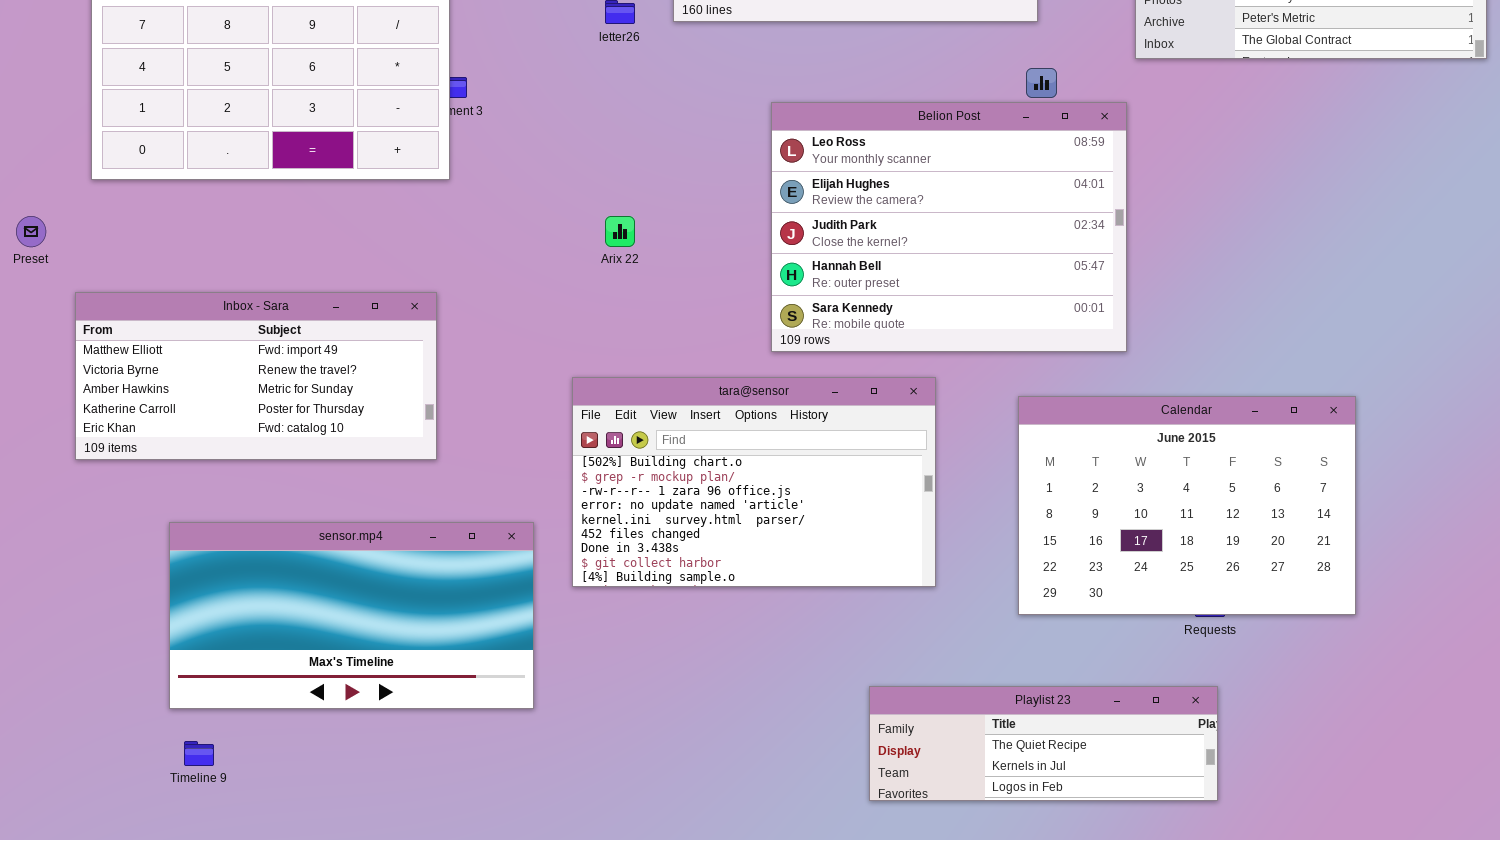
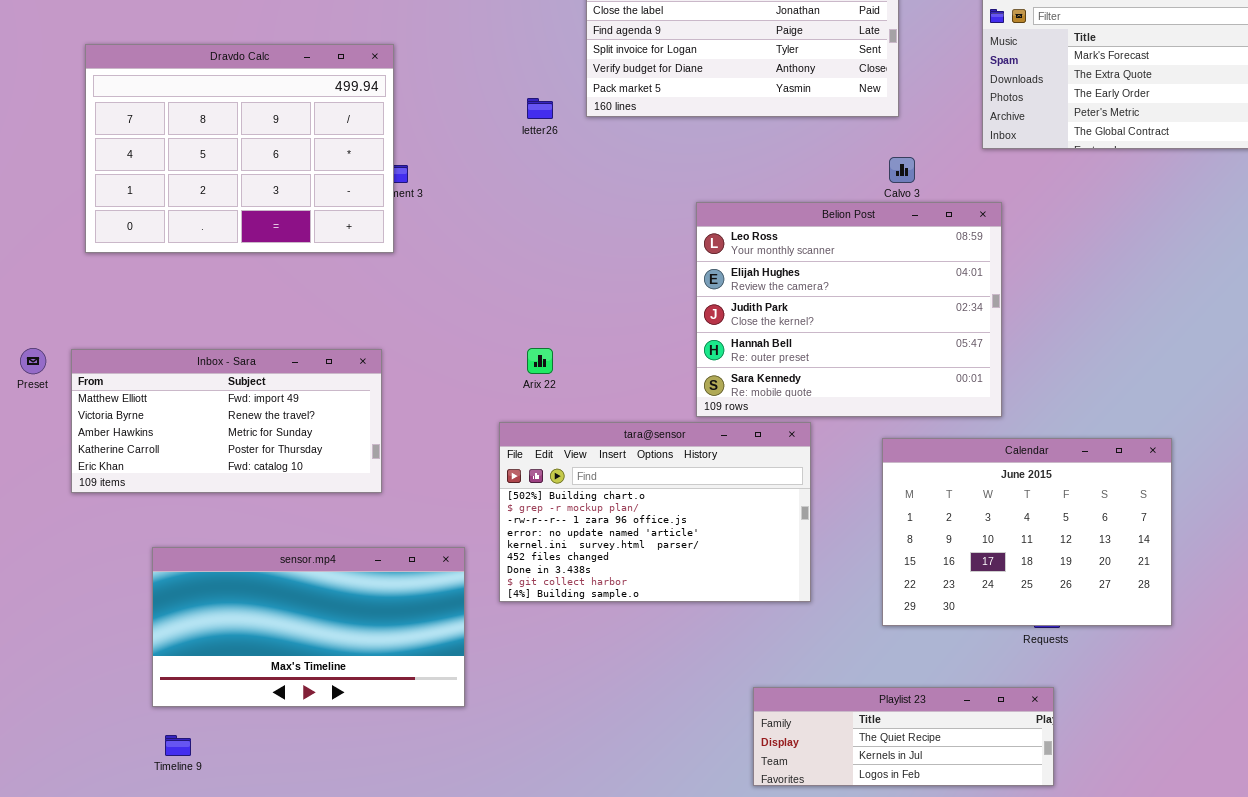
Belion Post: [771,102,1127,352] -> [696,202,1002,417], moved
Preset: [16,216,46,247] -> [20,348,46,374], moved
Arix 22: [605,216,635,247] -> [527,348,553,374], moved

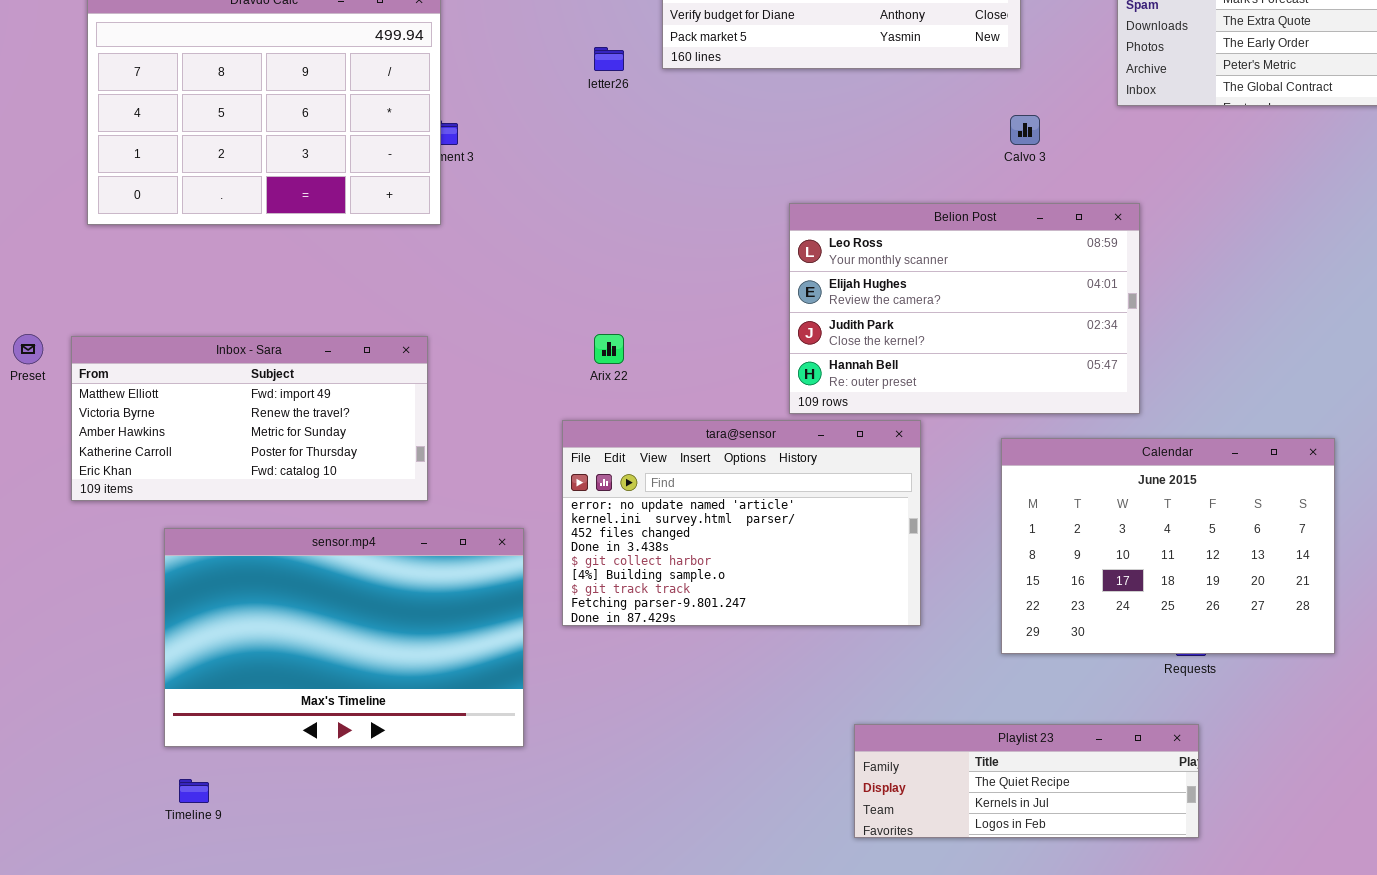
Belion Post: [696,202,1002,417] -> [789,203,1140,414], resized
tara@sensor: [499,422,811,602] -> [562,420,921,626], scrolled down 3 rows
sensor.mp4: [152,547,465,707] -> [164,528,524,747], resized

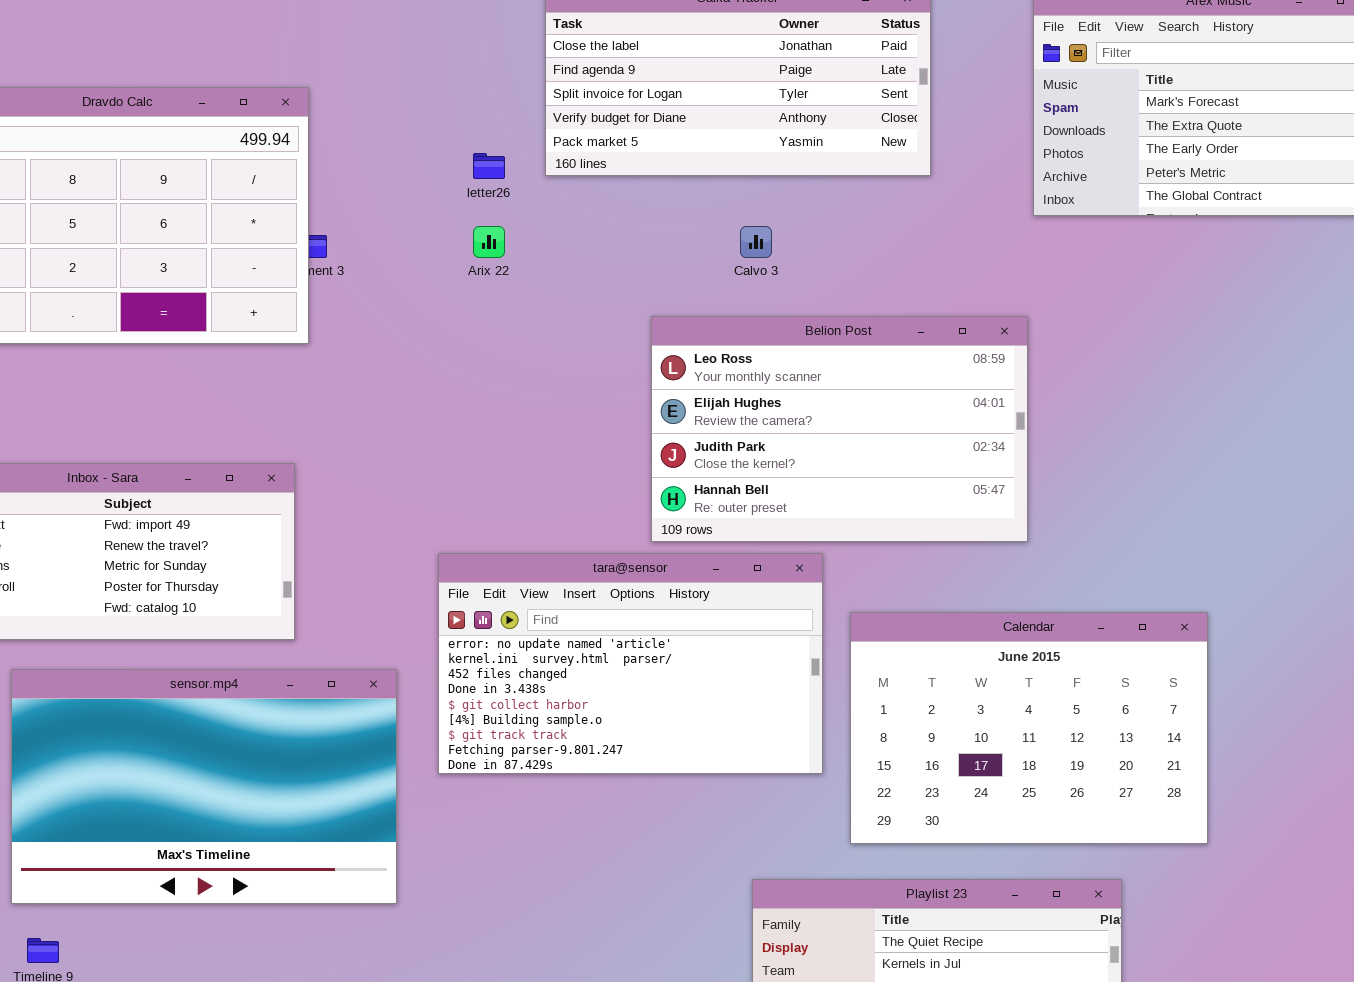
Calvo 3: [1010,115,1040,145] -> [740,226,772,258], moved
Belion Post: [789,203,1140,414] -> [651,316,1028,542], moved
Arix 22: [594,334,624,364] -> [473,226,505,258], moved
Calendar: [1001,438,1335,654] -> [850,612,1208,844], moved

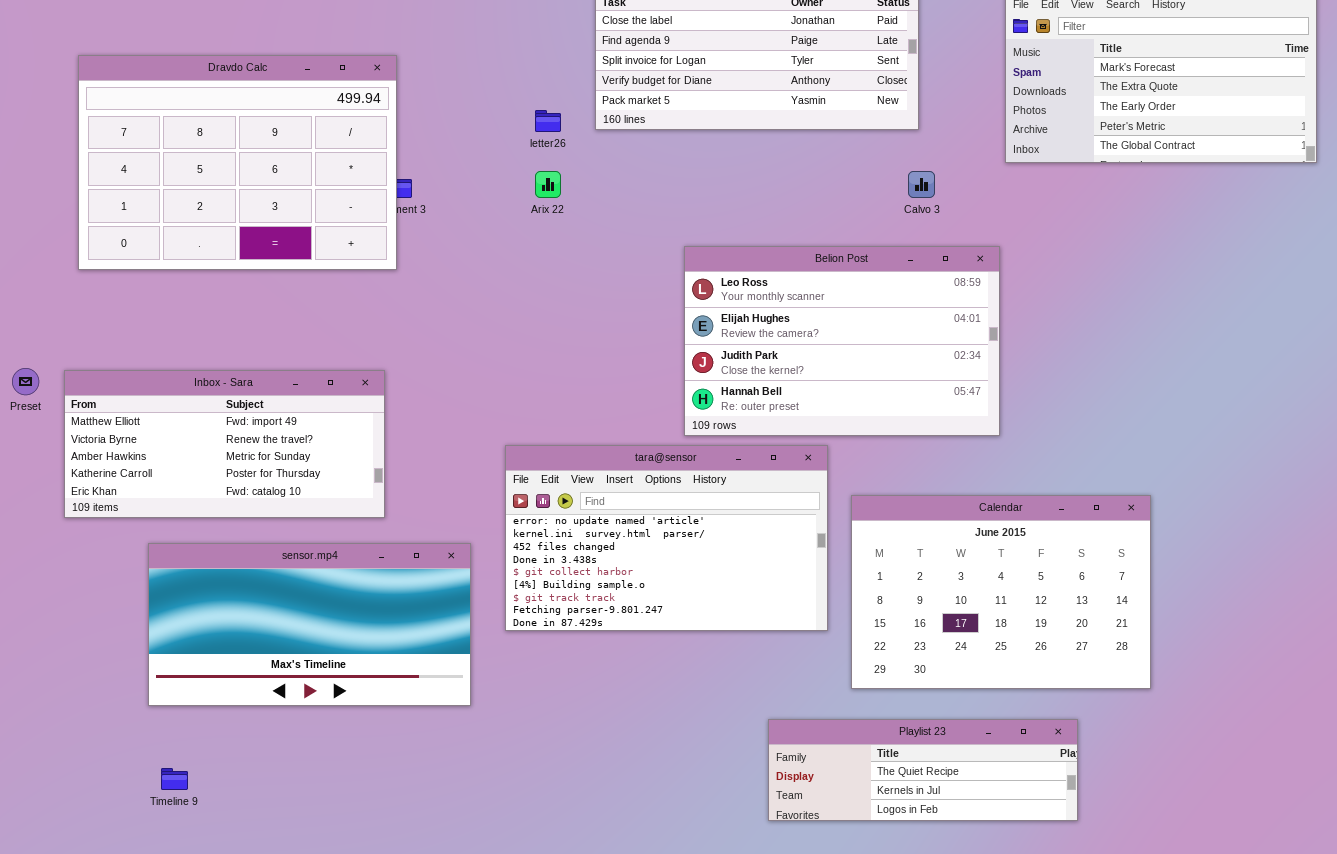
Calvo 3: [740,226,772,258] -> [908,171,935,198], moved
sensor.mp4: [11,669,397,904] -> [148,543,471,706], resized

